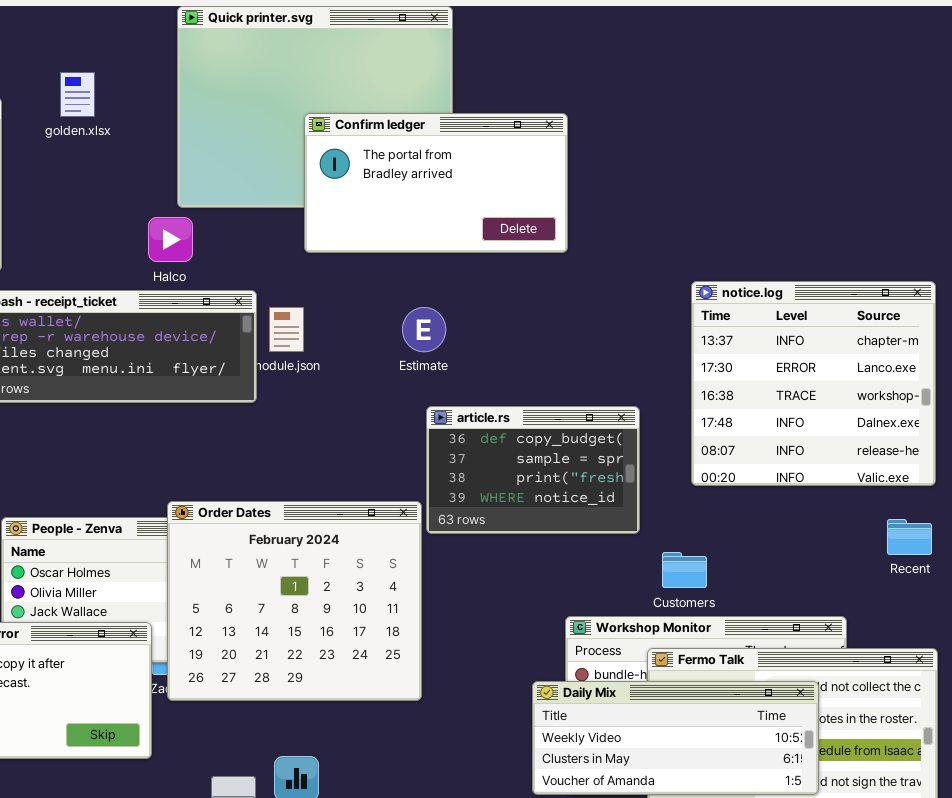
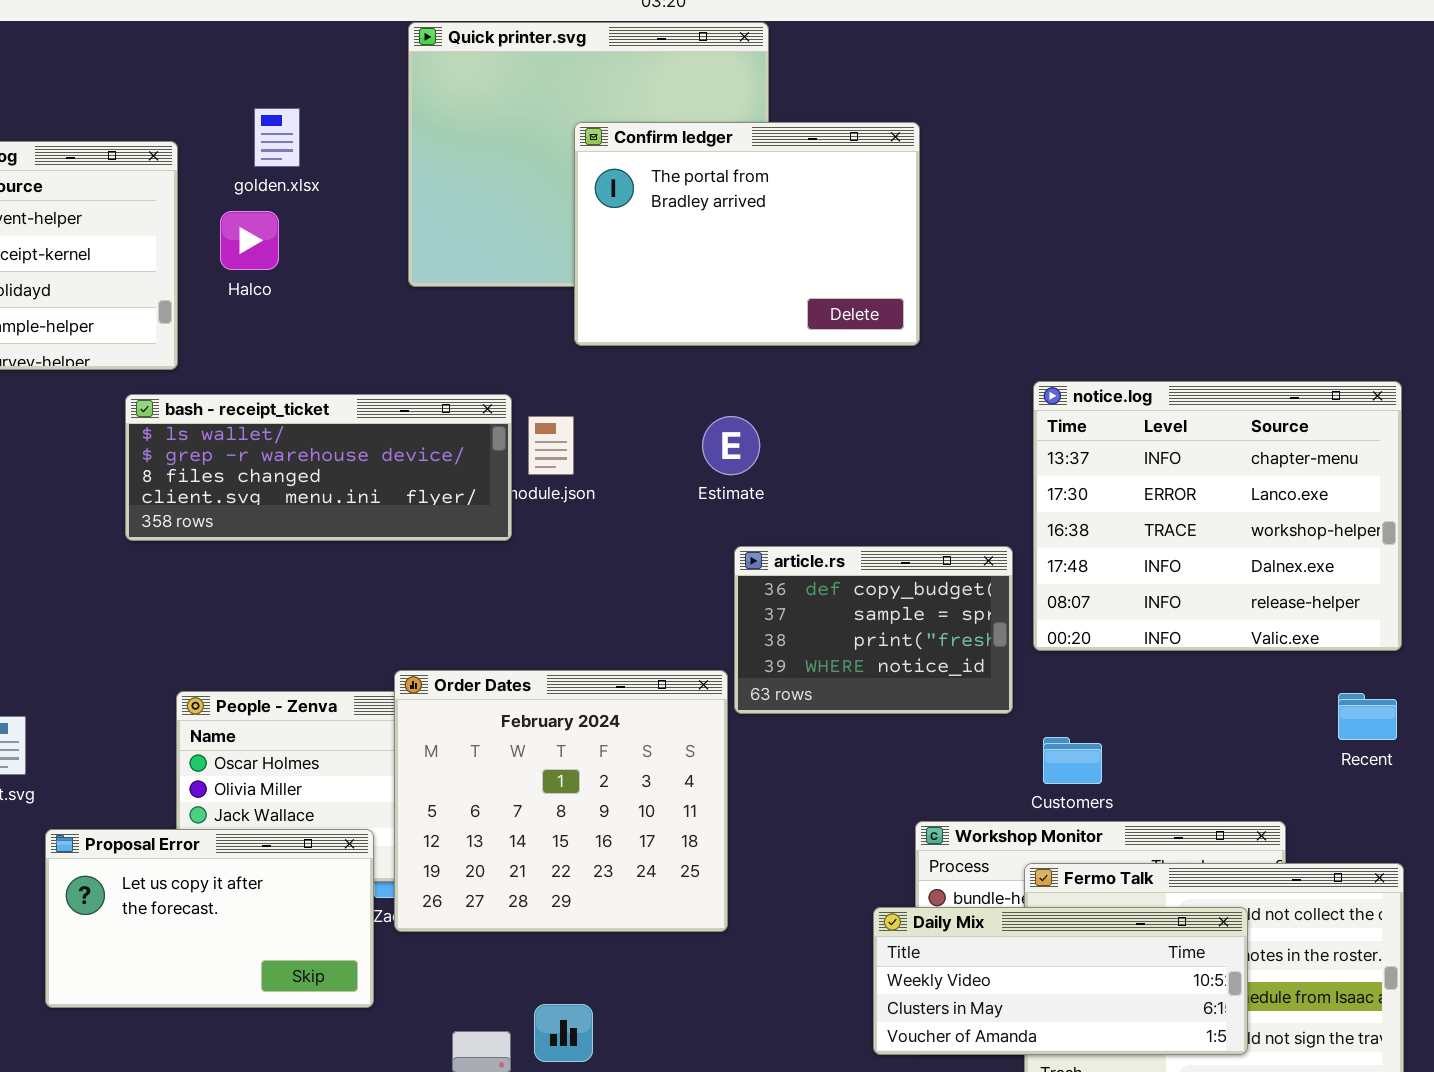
Confirm ledger: [304,113,568,253] -> [574,122,920,346], resized
Halco: [148,217,193,262] -> [220,211,279,270], moved
notice.log: [691,281,936,486] -> [1033,381,1402,651], resized

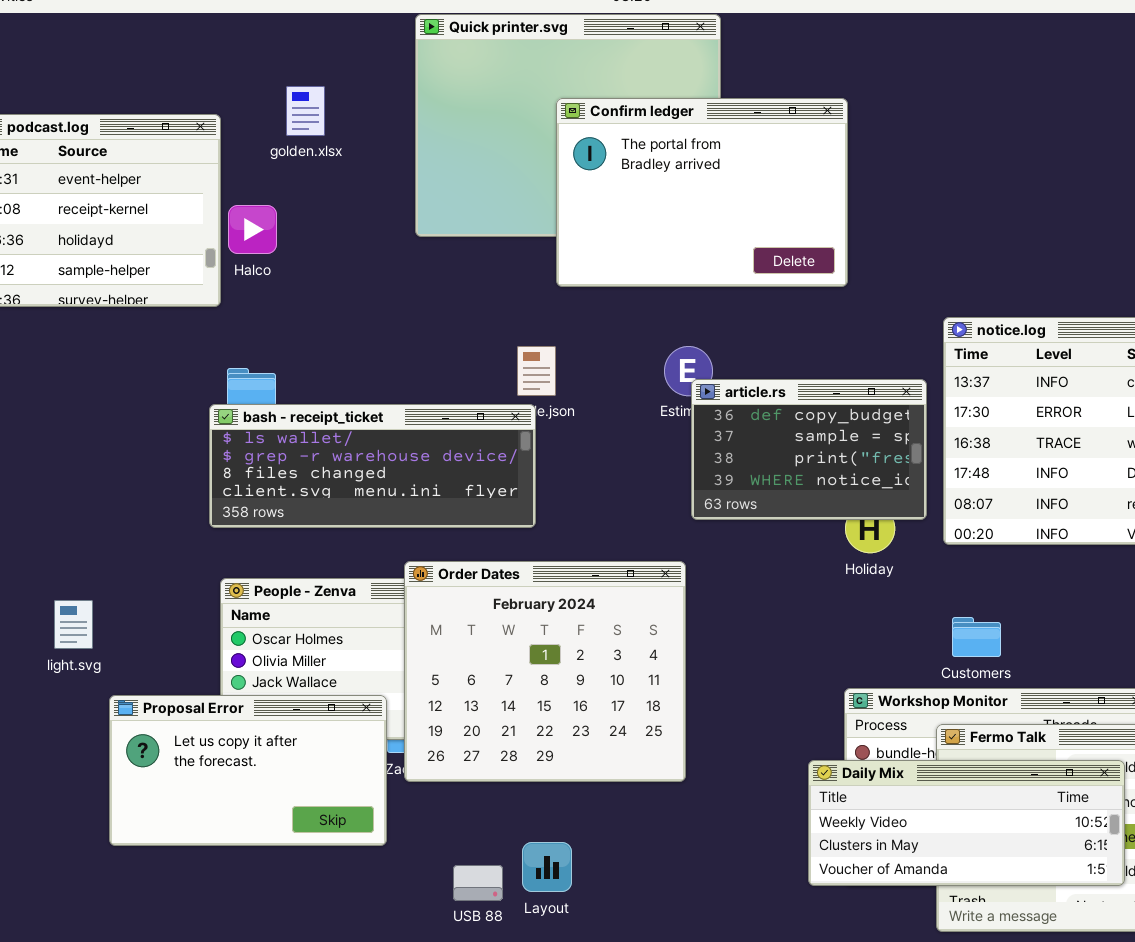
Halco: [220,211,279,270] -> [228,205,277,254], moved
bash - receipt_ticket: [125,394,512,541] -> [209,404,536,528], moved
article.rs: [734,546,1013,714] -> [691,379,927,520], moved

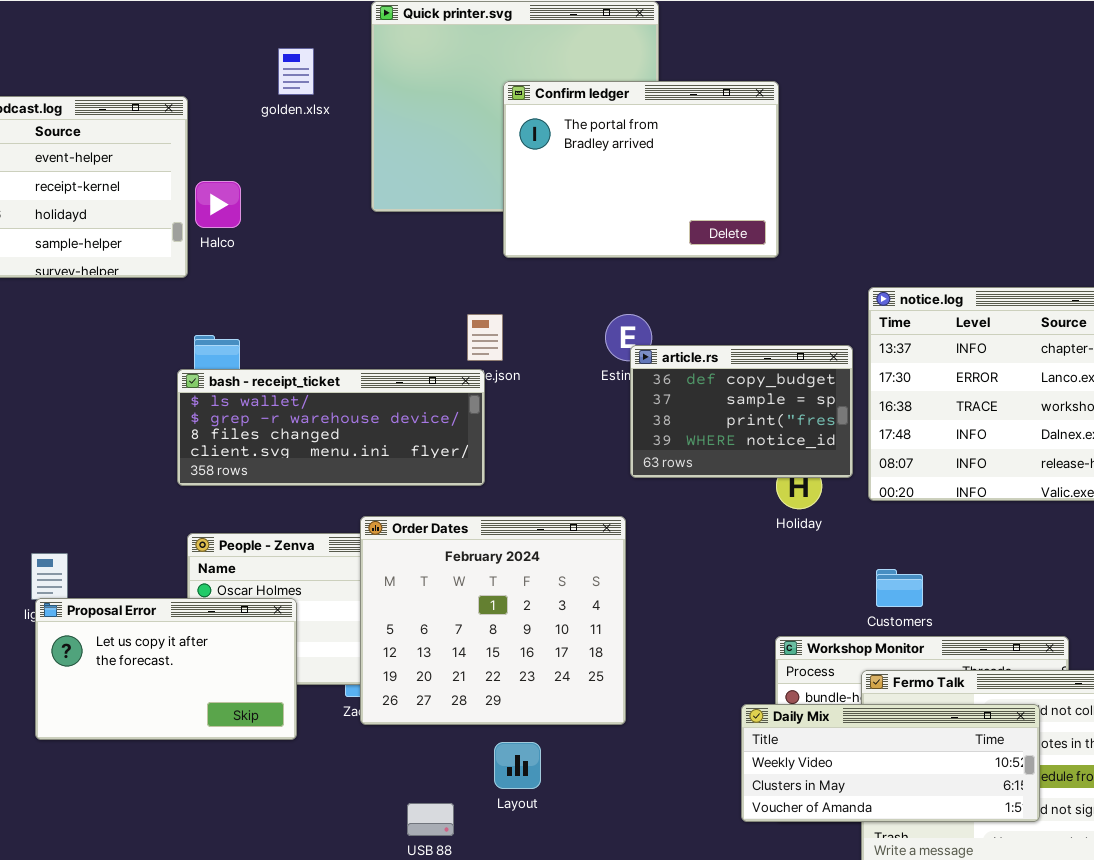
golden.xlsx: [286,86,325,136] -> [278,48,314,95], moved
Proposal Error: [109,695,387,846] -> [35,598,297,740], moved
Layout: [522,842,572,892] -> [494,742,541,789], moved

